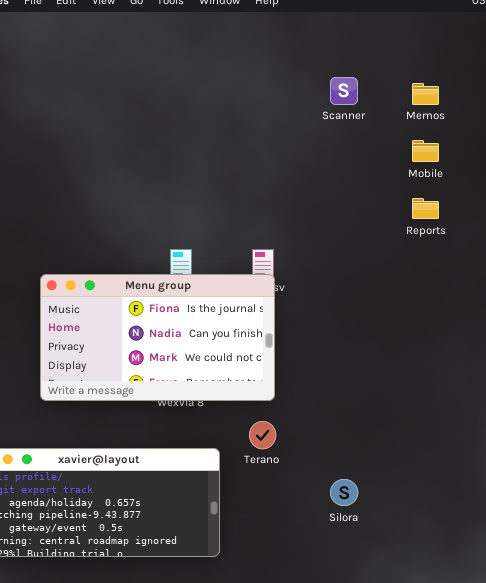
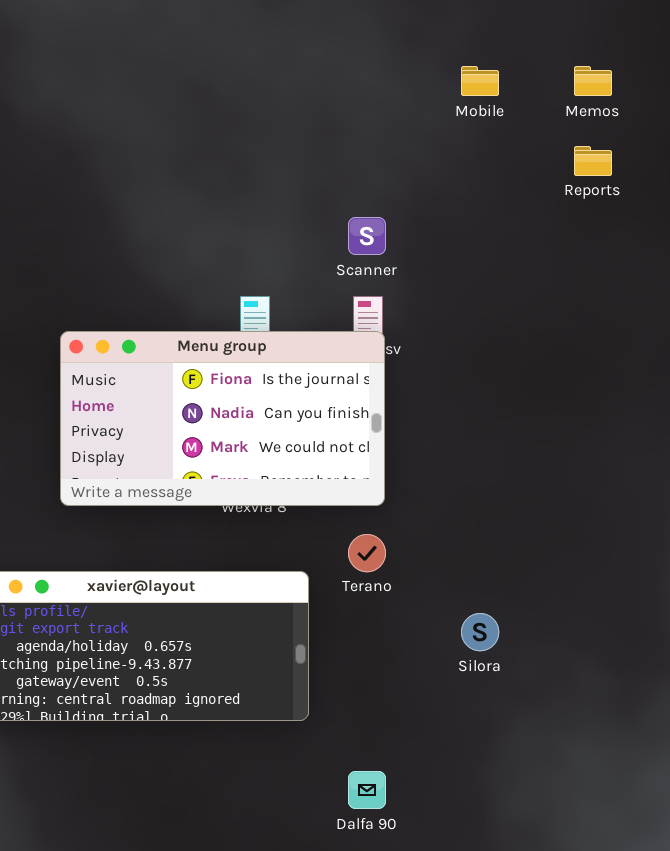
Scanner: [330,77,358,105] -> [348,217,386,255], moved
Mobile: [412,140,439,162] -> [461,66,499,96], moved
Reports: [412,198,439,219] -> [574,146,612,176], moved

